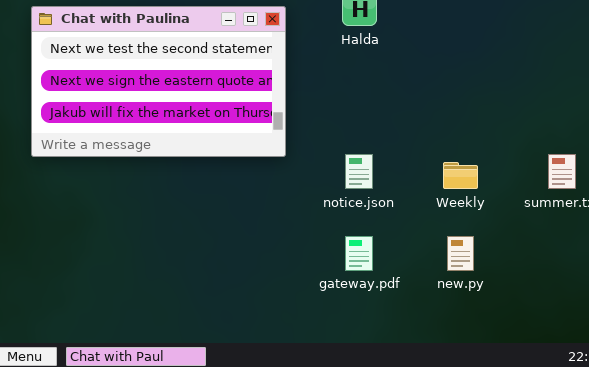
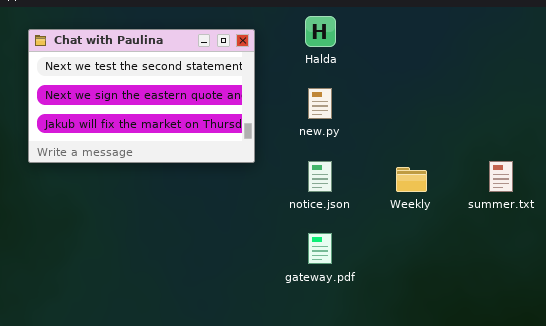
new.py: [447,236,474,271] -> [308,88,332,119], moved

